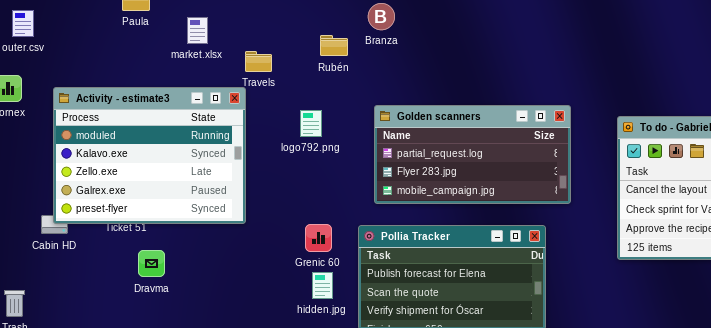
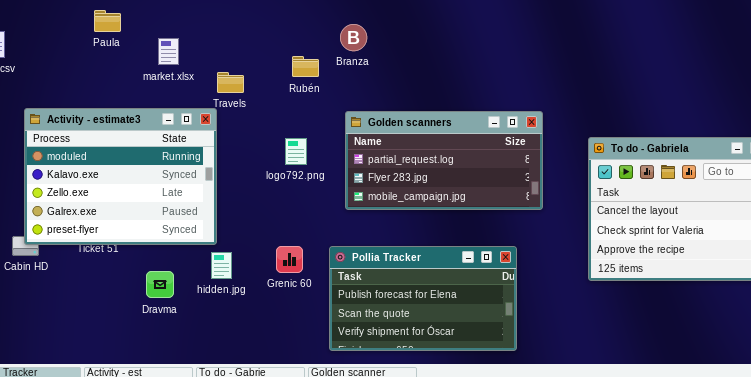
Golden scanners: [374,105,571,204] -> [345,111,543,210], moved
logo792.png: [300,110,322,137] -> [285,138,307,165], moved
Dravma: [138,250,165,277] -> [146,271,174,298], moved
hidden.jpg: [312,272,333,299] -> [211,252,232,279], moved

